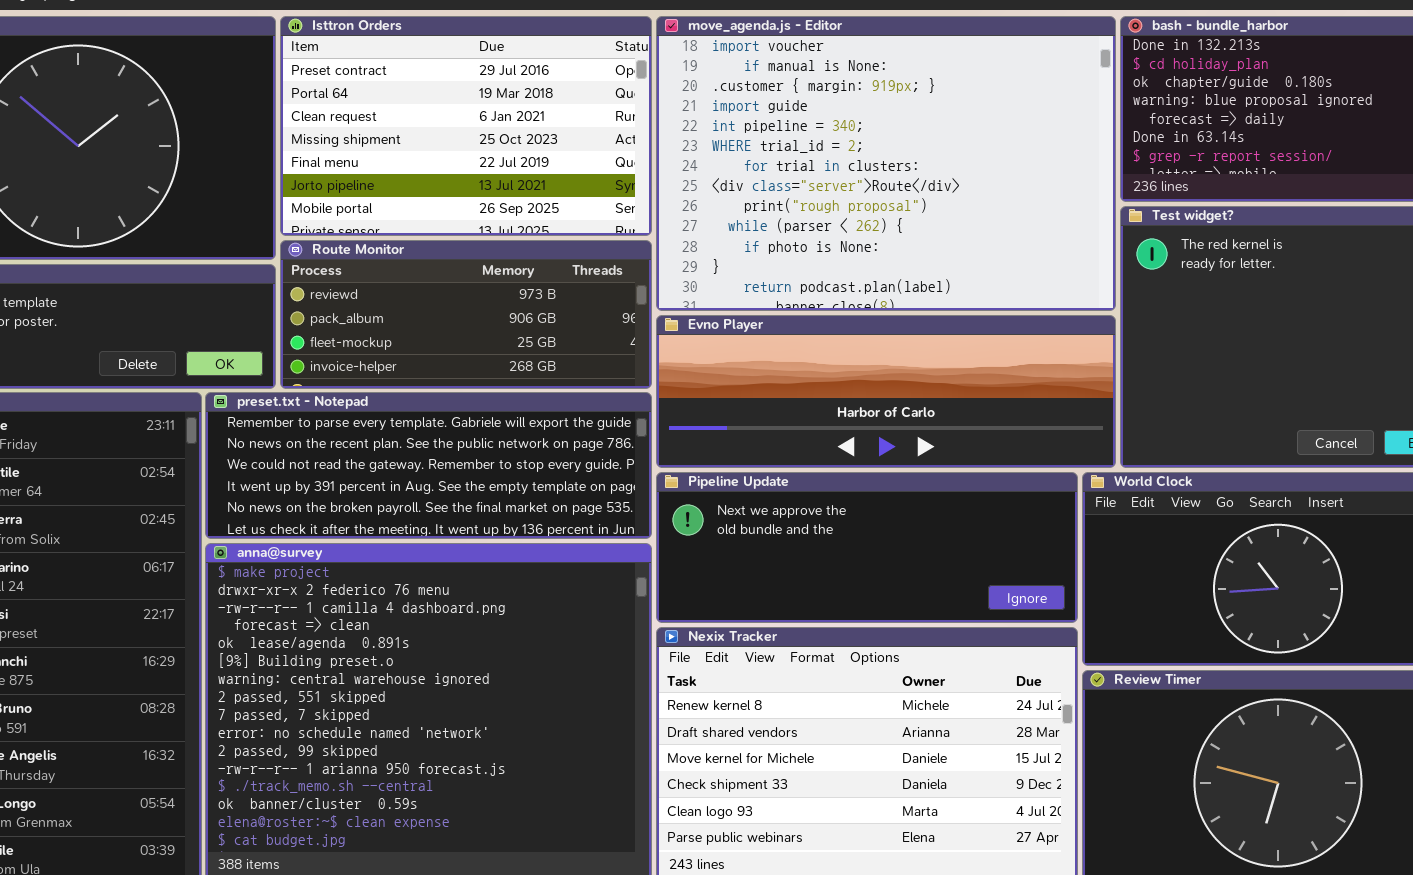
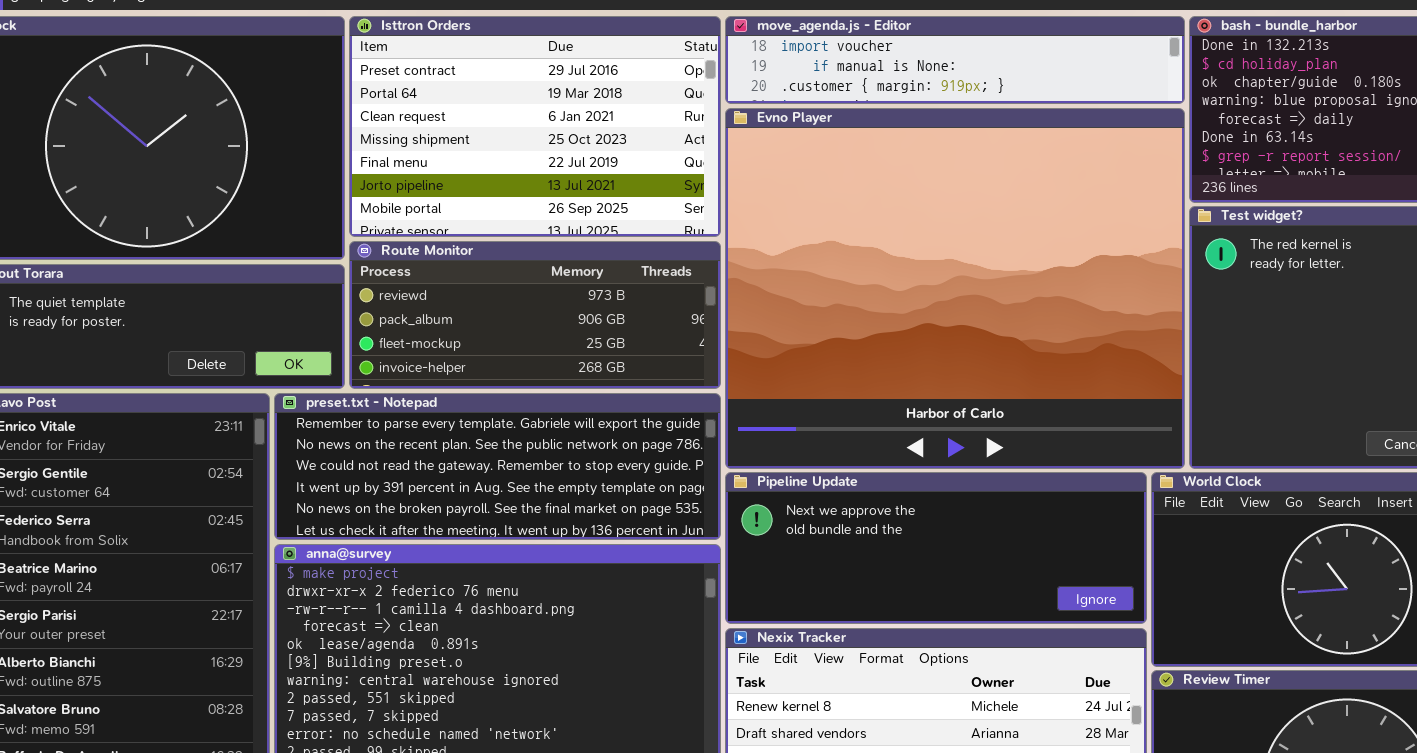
move_agenda.js - Editor: [656,16,1116,311] -> [725,16,1185,104], resized
Evno Player: [656,315,1116,468] -> [725,108,1185,469], resized

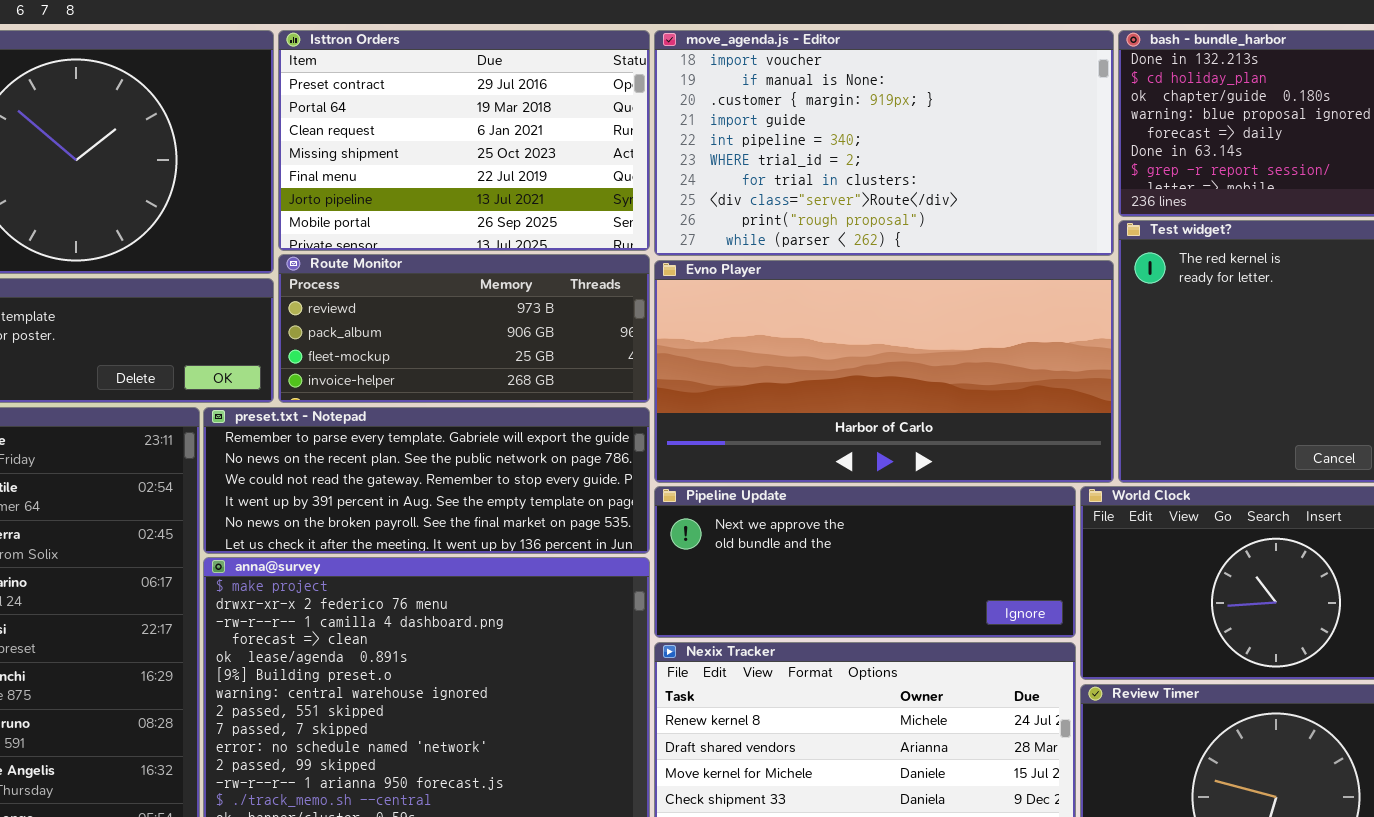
move_agenda.js - Editor: [725,16,1185,104] -> [654,30,1114,256], resized
Evno Player: [725,108,1185,469] -> [654,260,1114,483], resized

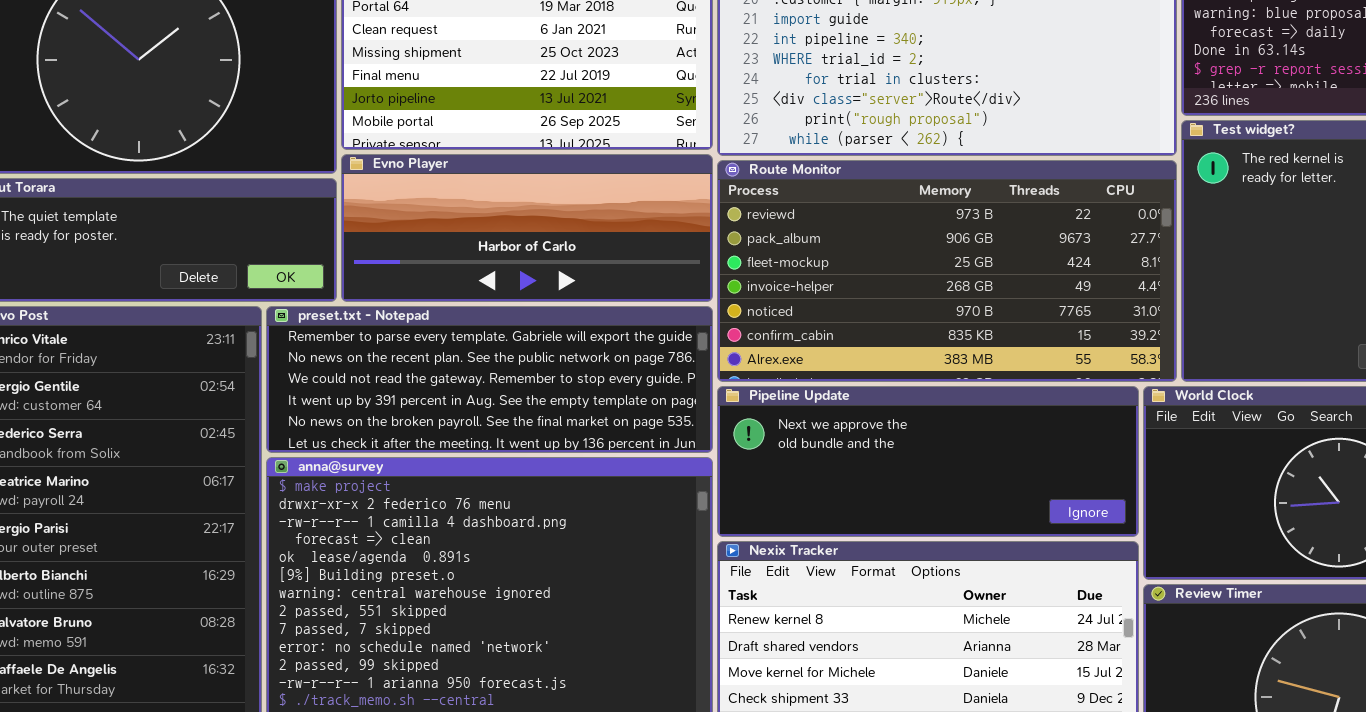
Route Monitor: [278,254,650,403] -> [717,160,1177,382], moved, resized
Evno Player: [654,260,1114,483] -> [341,154,713,302], moved, resized

